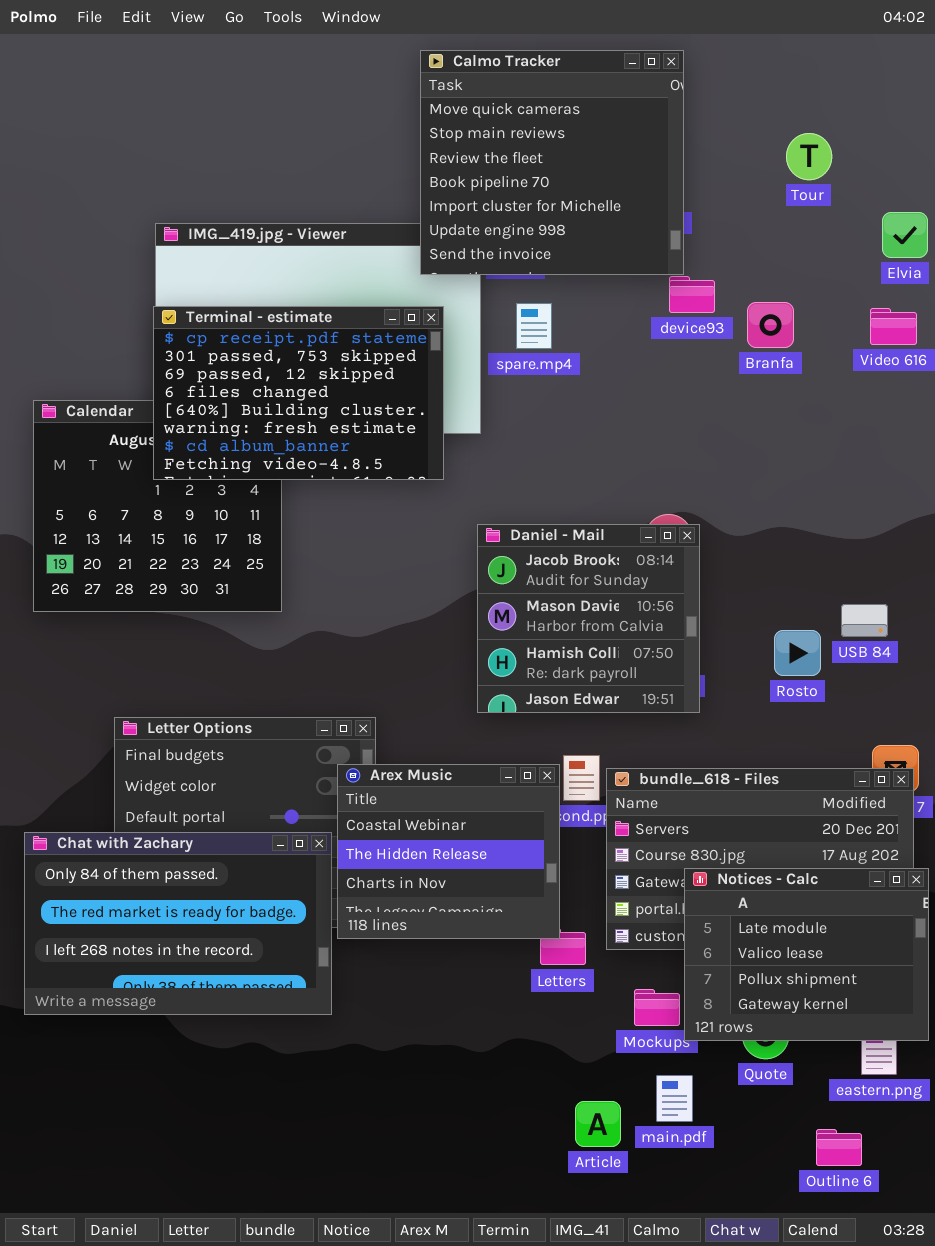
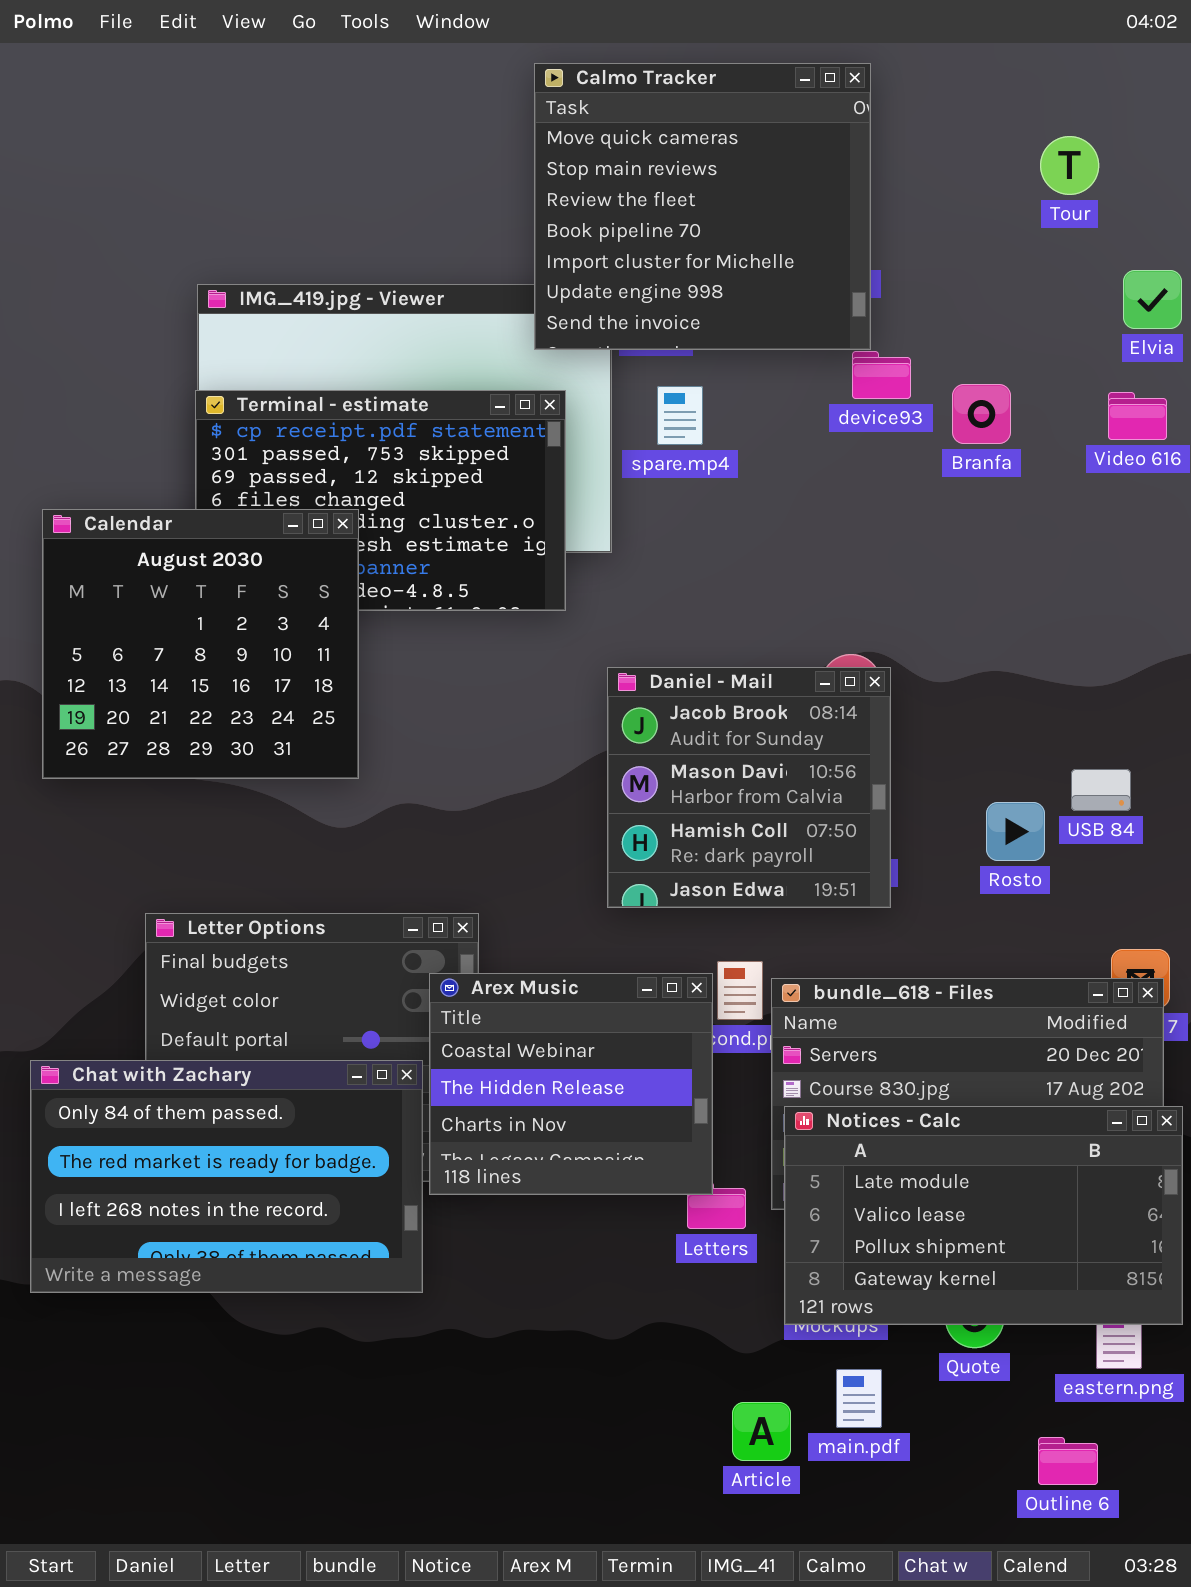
Tour: [786,133,832,180] -> [1040,136,1099,195], moved
Calendar: [33,400,282,612] -> [42,509,359,779], raised
Notices - Calc: [684,868,929,1041] -> [784,1106,1183,1325], resized

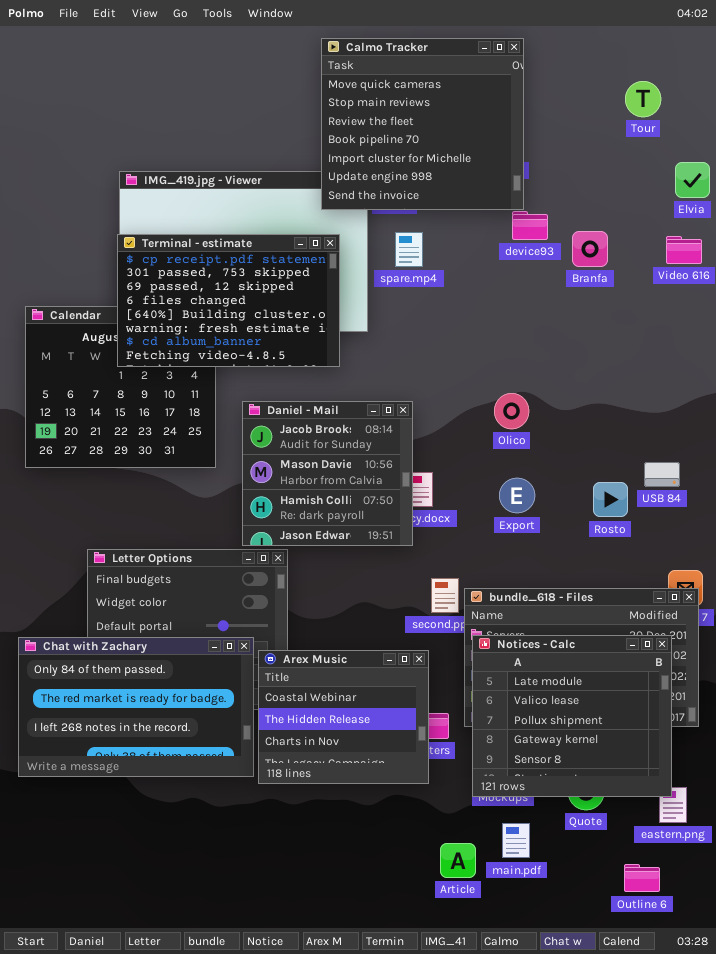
Terminal - estimate: [195,390,566,611] -> [117,234,340,367], raised
Daniel - Mail: [607,667,891,908] -> [242,401,413,546], moved
Arex Music: [429,973,713,1195] -> [258,650,429,784], moved
Notices - Calc: [784,1106,1183,1325] -> [472,635,672,797], resized

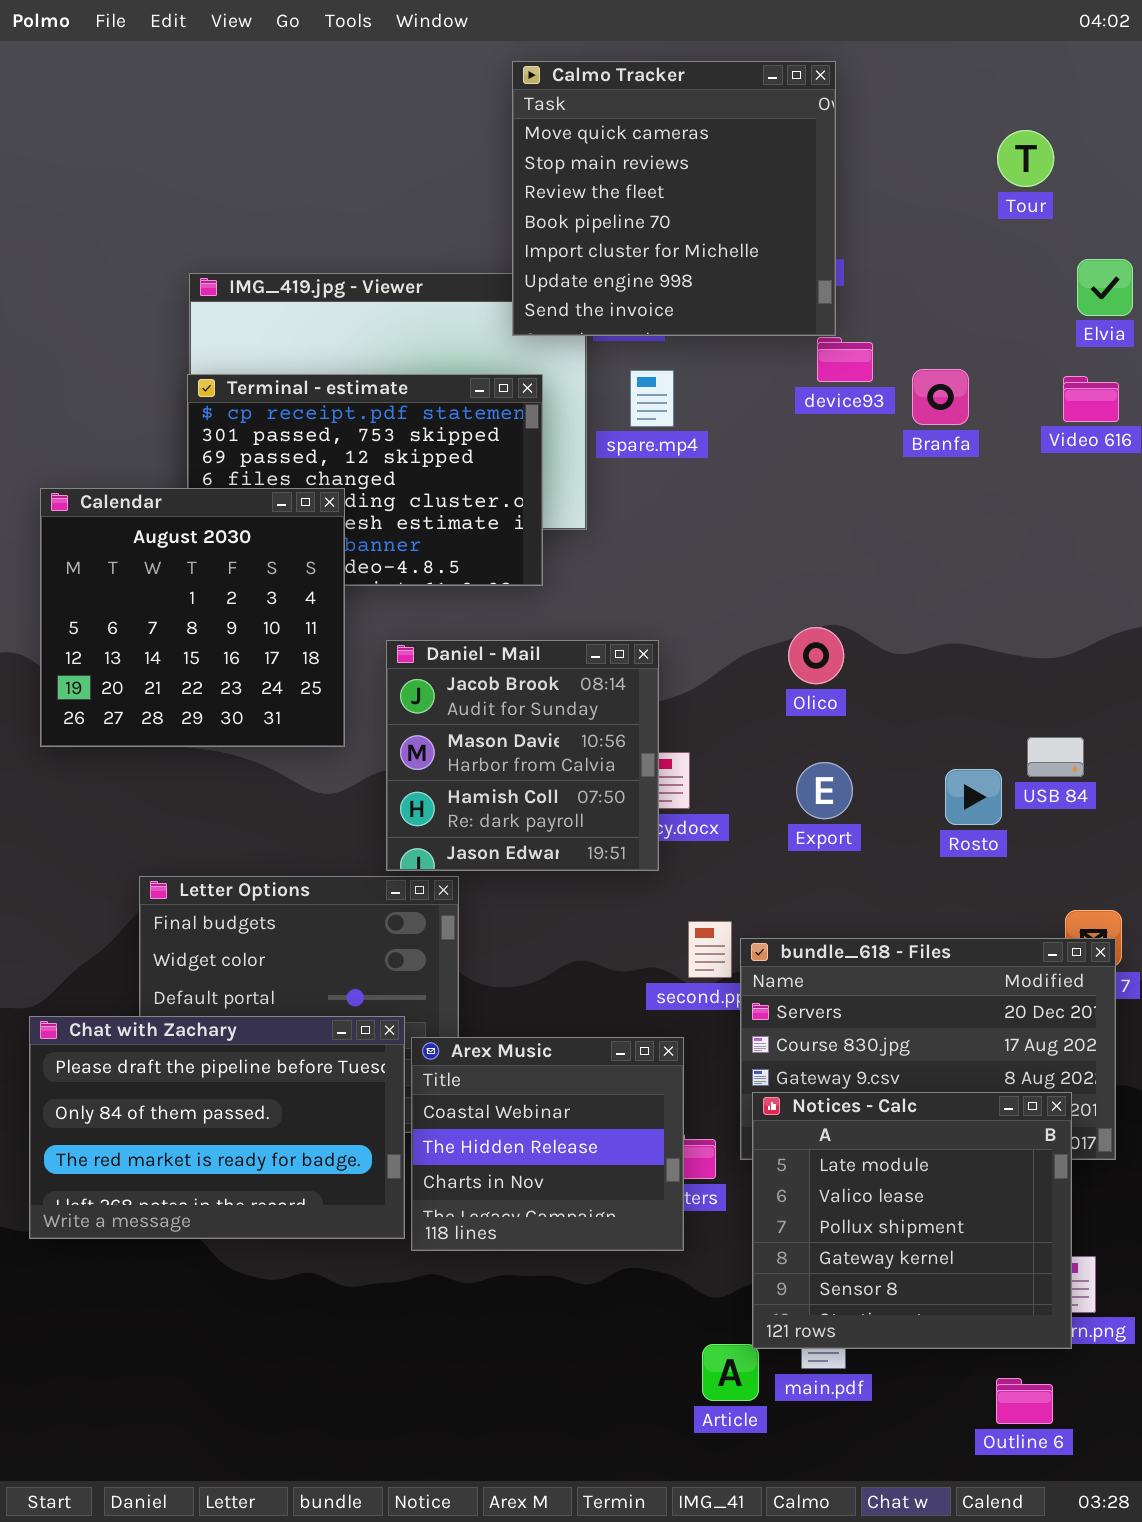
Calendar: [25,306,216,468] -> [40,488,345,747], raised
Notices - Calc: [472,635,672,797] -> [752,1092,1072,1349], moved
Chat with Zachary: [18,637,254,777] -> [29,1016,405,1239], scrolled up 1 row

